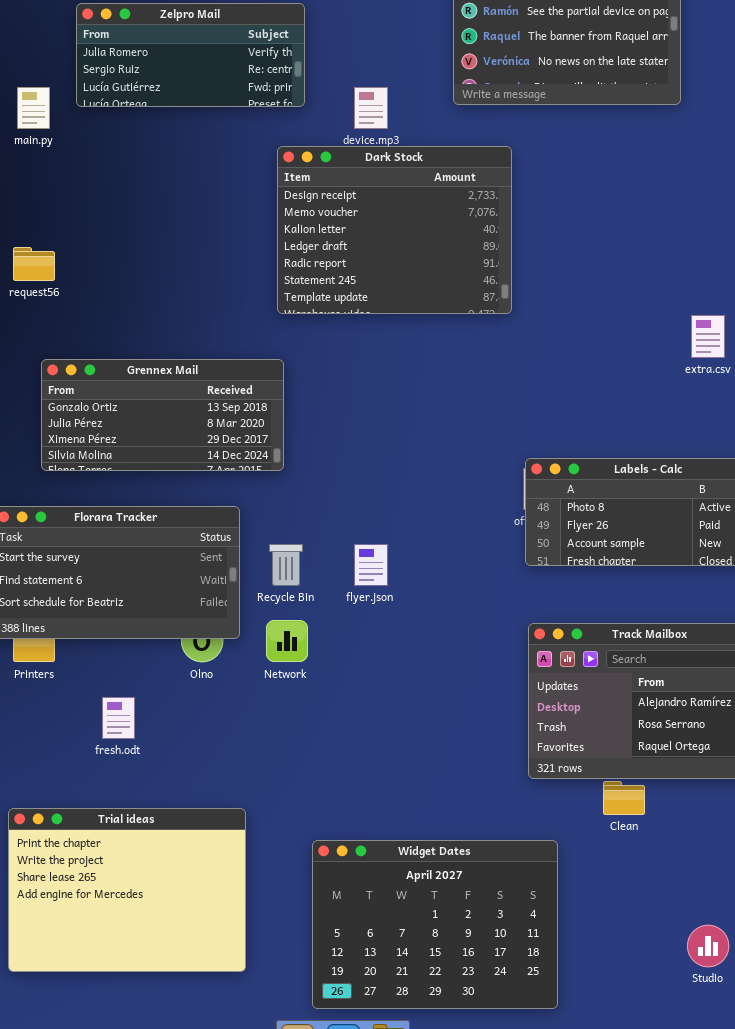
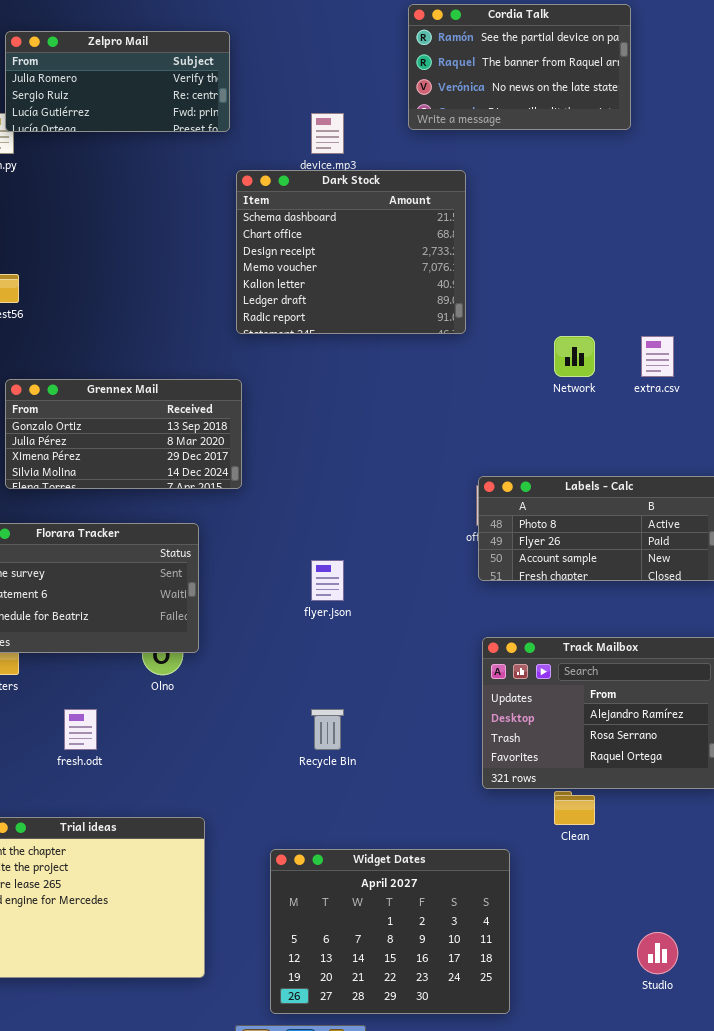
Zelpro Mail: [76,3,305,107] -> [5,31,230,132], moved
Dark Stock: [277,146,512,314] -> [236,170,466,334], scrolled up 2 rows
Recycle Bin: [269,544,303,586] -> [311,709,344,750], moved
Network: [266,620,308,662] -> [554,336,595,377], moved

